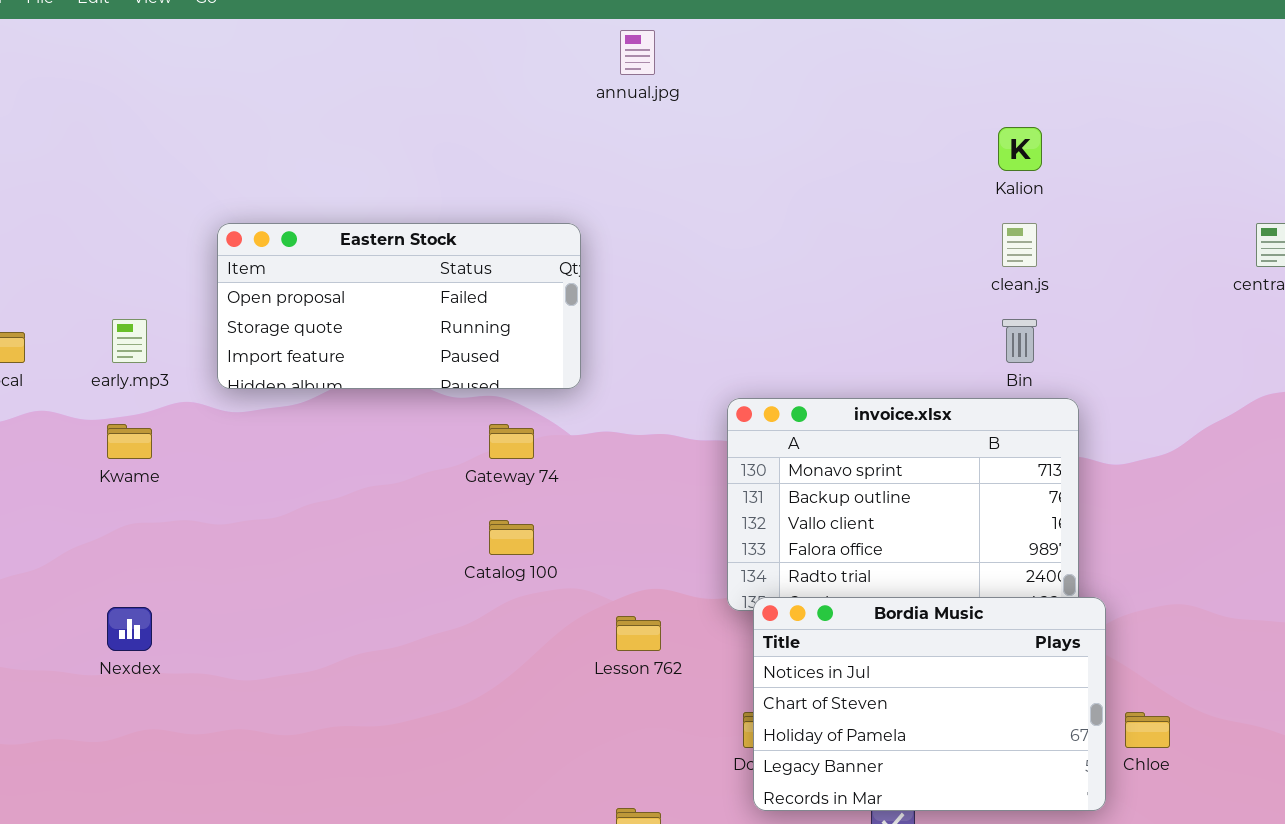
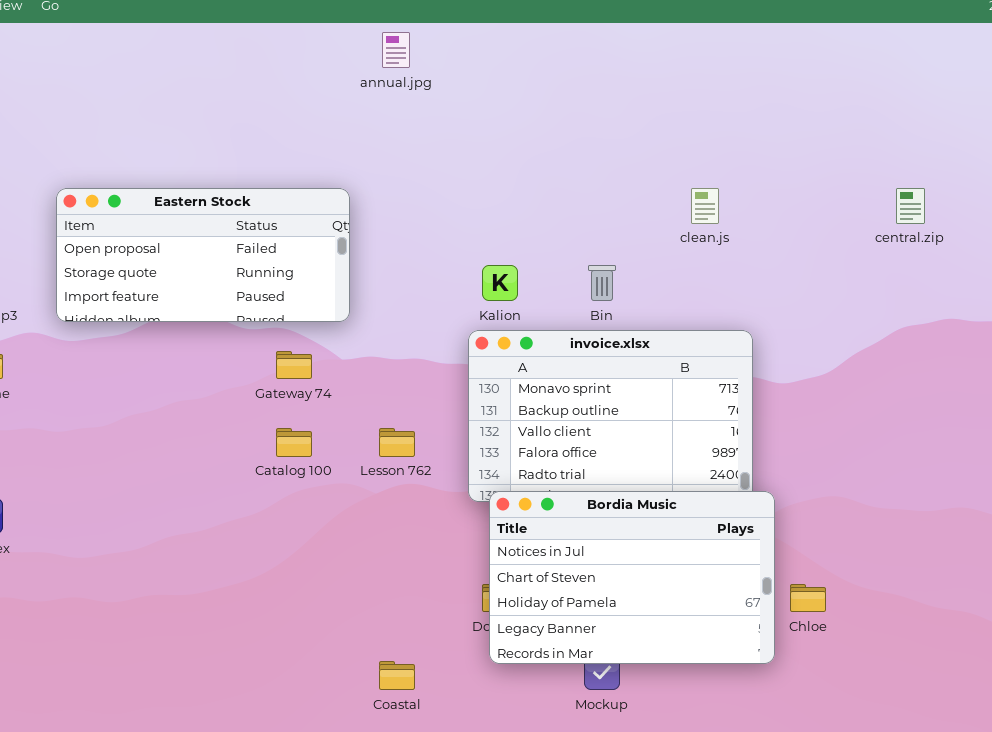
Kalion: [998,127,1042,171] -> [482,265,518,301], moved
Bin: [1002,319,1037,363] -> [588,265,616,301], moved
Lesson 762: [616,616,661,651] -> [379,428,415,457], moved

